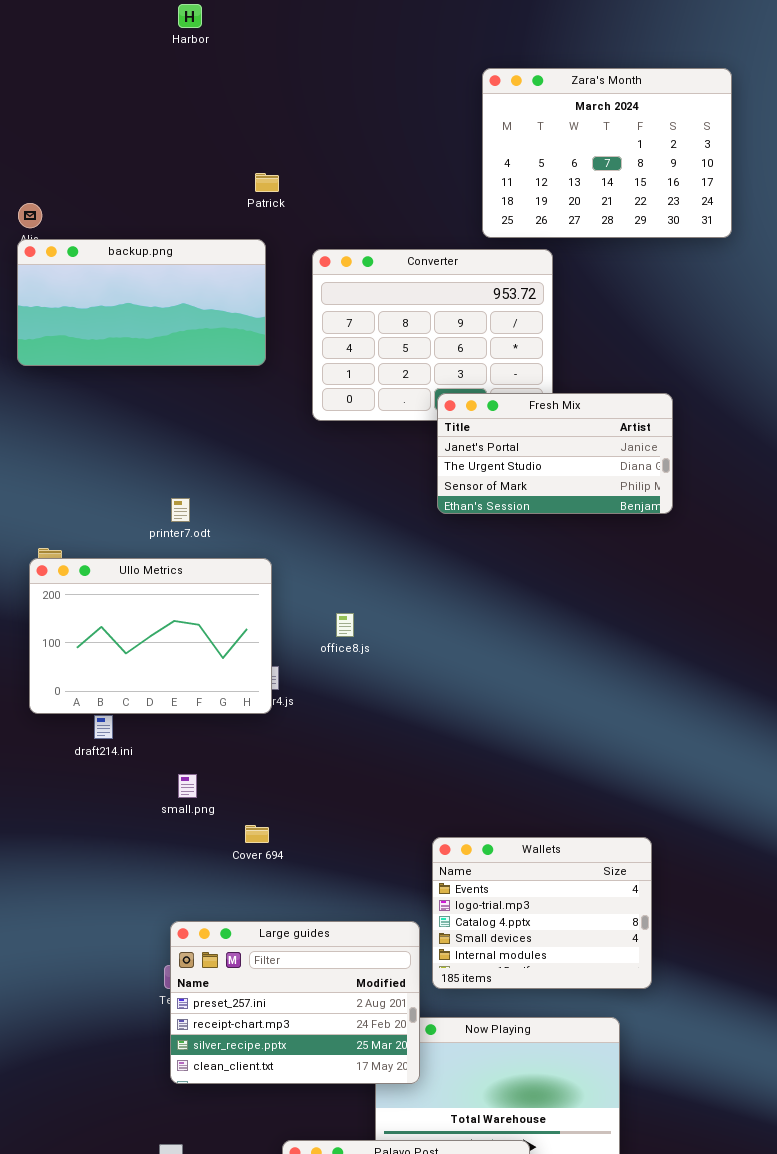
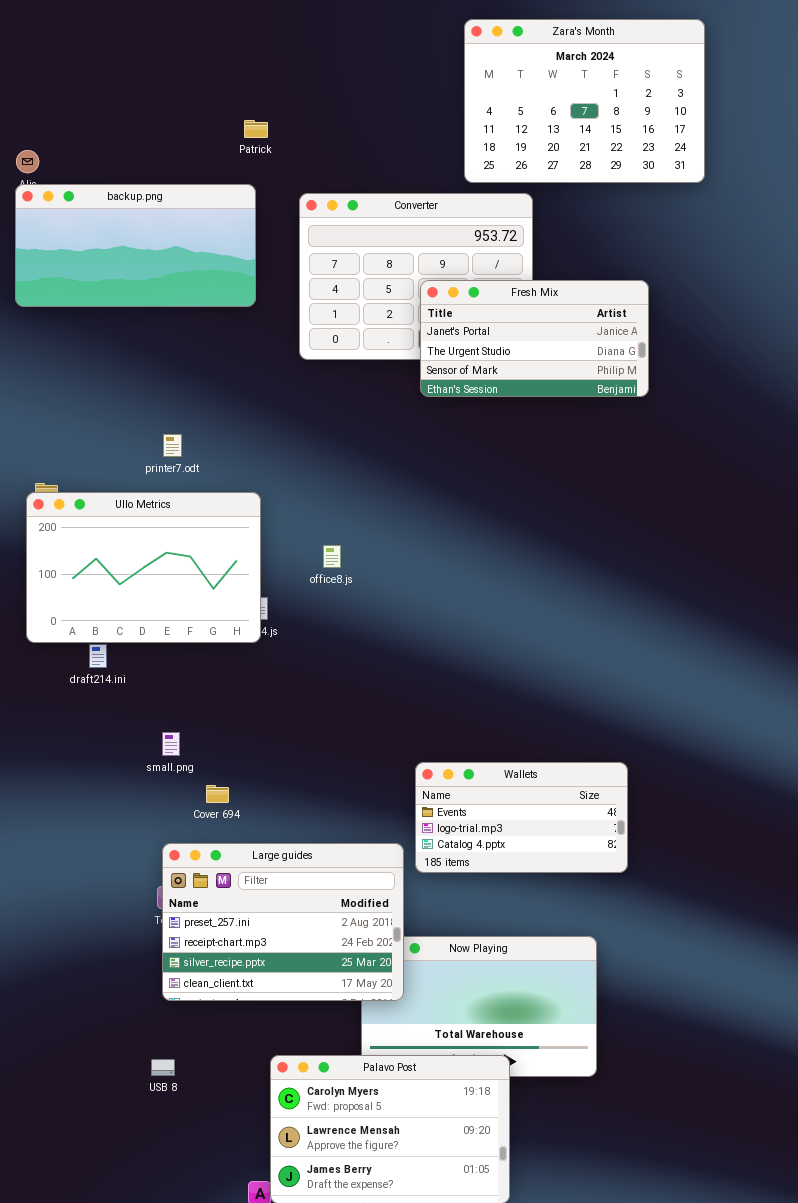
Fresh Mix: [437,393,673,514] -> [420,280,649,397], moved
small.png: [178,774,197,798] -> [162,732,180,756], moved
Cover 694: [245,825,269,843] -> [206,785,229,803], moved
Wallets: [432,837,652,989] -> [415,762,628,873], resized

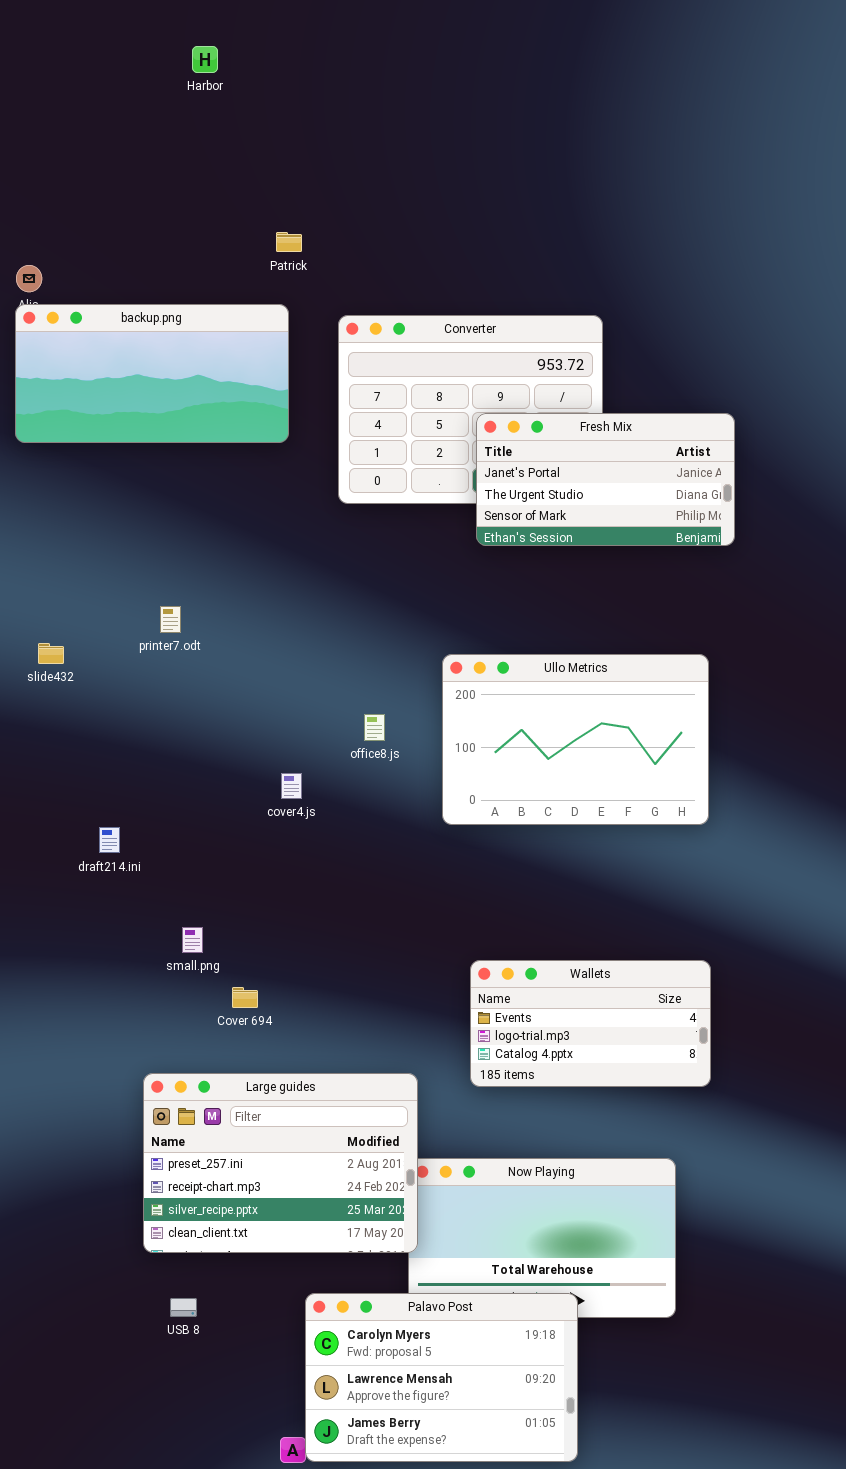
Zara's Month: [464,19,705,183] -> none, closed
printer7.odt: [163,434,182,457] -> [160,606,181,633], moved
Ullo Metrics: [26,492,261,643] -> [442,654,709,825], moved
Large guides: [162,843,404,1001] -> [143,1073,418,1253], moved

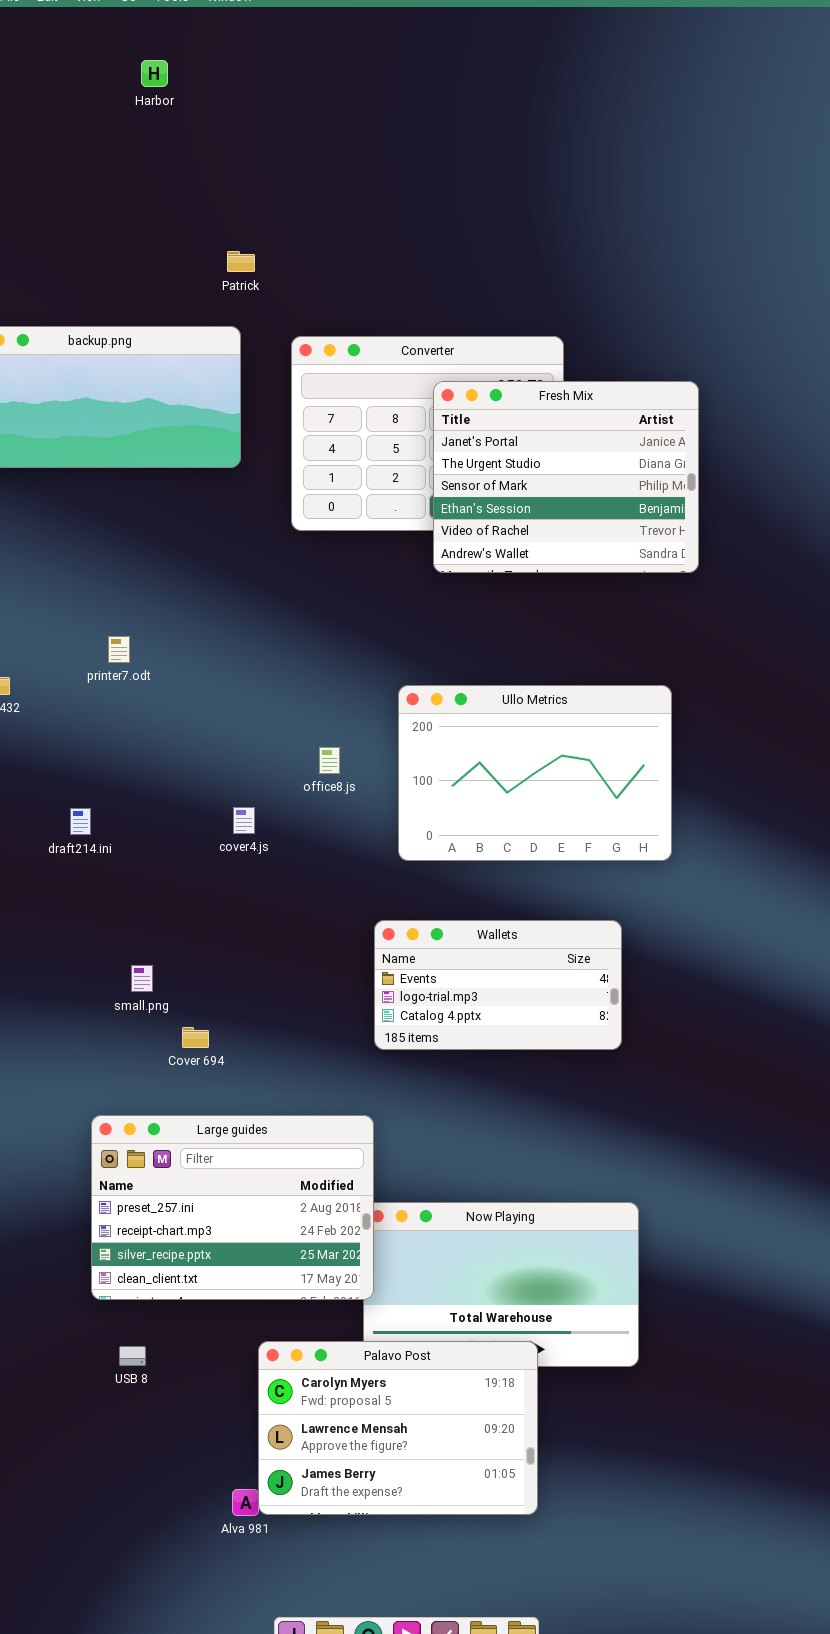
Fresh Mix: [476,413,735,546] -> [433,381,699,573], resized
draft214.ini: [99,827,120,853] -> [70,808,91,835], moved
Wallets: [470,960,711,1087] -> [374,920,622,1050], moved

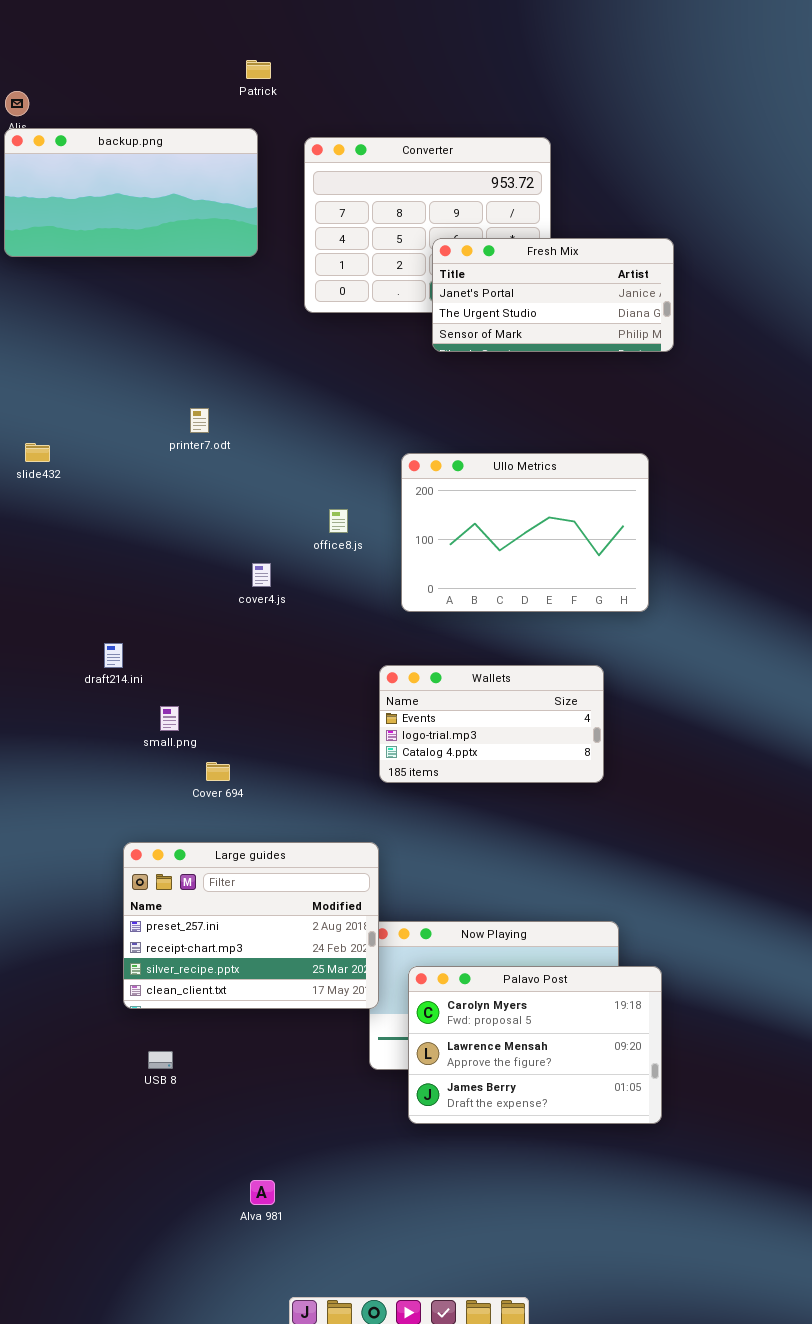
Fresh Mix: [433,381,699,573] -> [432,238,674,352], resized
printer7.odt: [108,636,130,663] -> [190,408,209,433], moved
draft214.ini: [70,808,91,835] -> [104,643,123,668], moved
Palavo Post: [258,1341,538,1515] -> [408,966,662,1124], moved

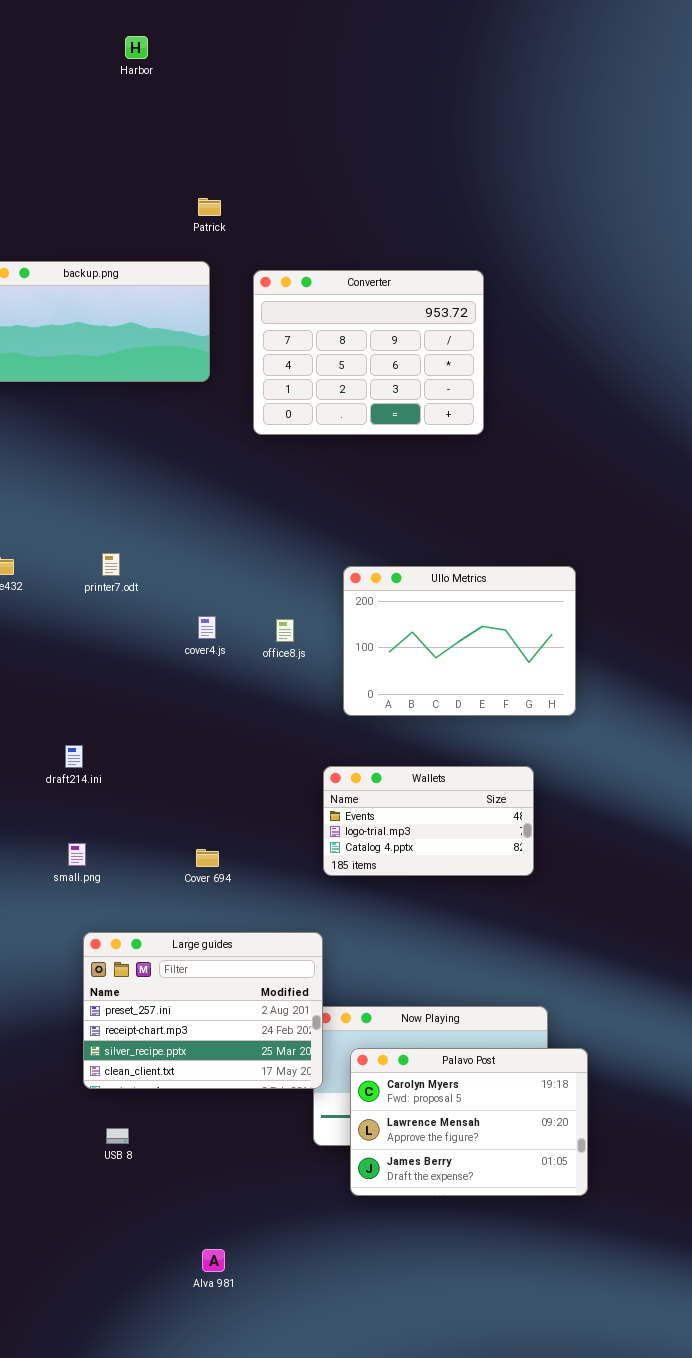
Fresh Mix: [432,238,674,352] -> none, closed
printer7.odt: [190,408,209,433] -> [102,553,120,576], moved
cover4.js: [252,563,271,587] -> [198,616,216,639], moved
small.png: [160,706,179,731] -> [68,843,86,866], moved
Cover 694: [206,762,230,781] -> [196,849,219,867], moved

